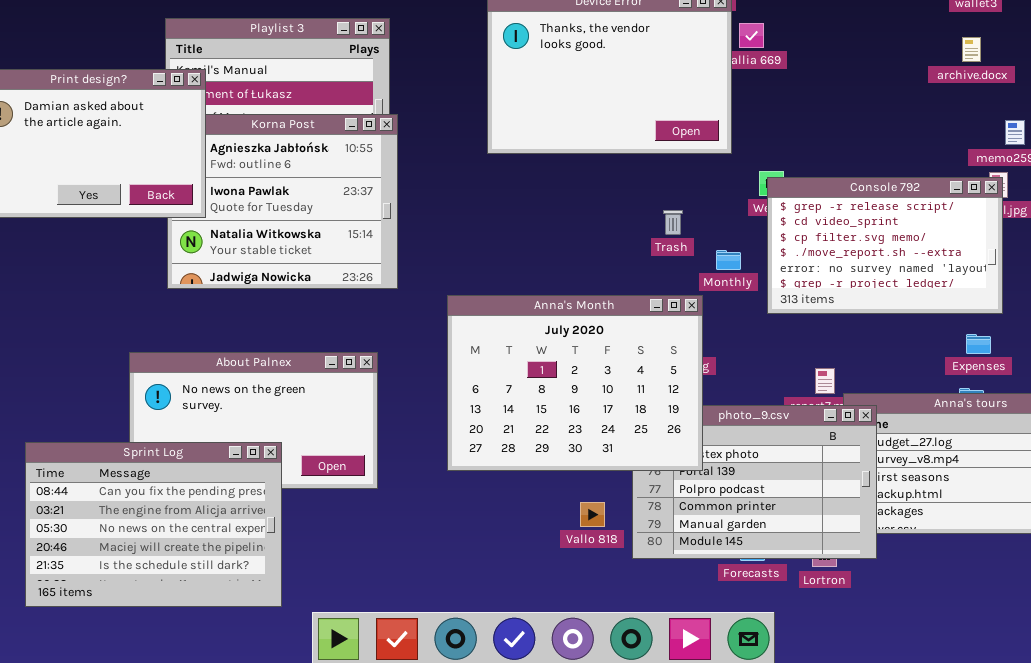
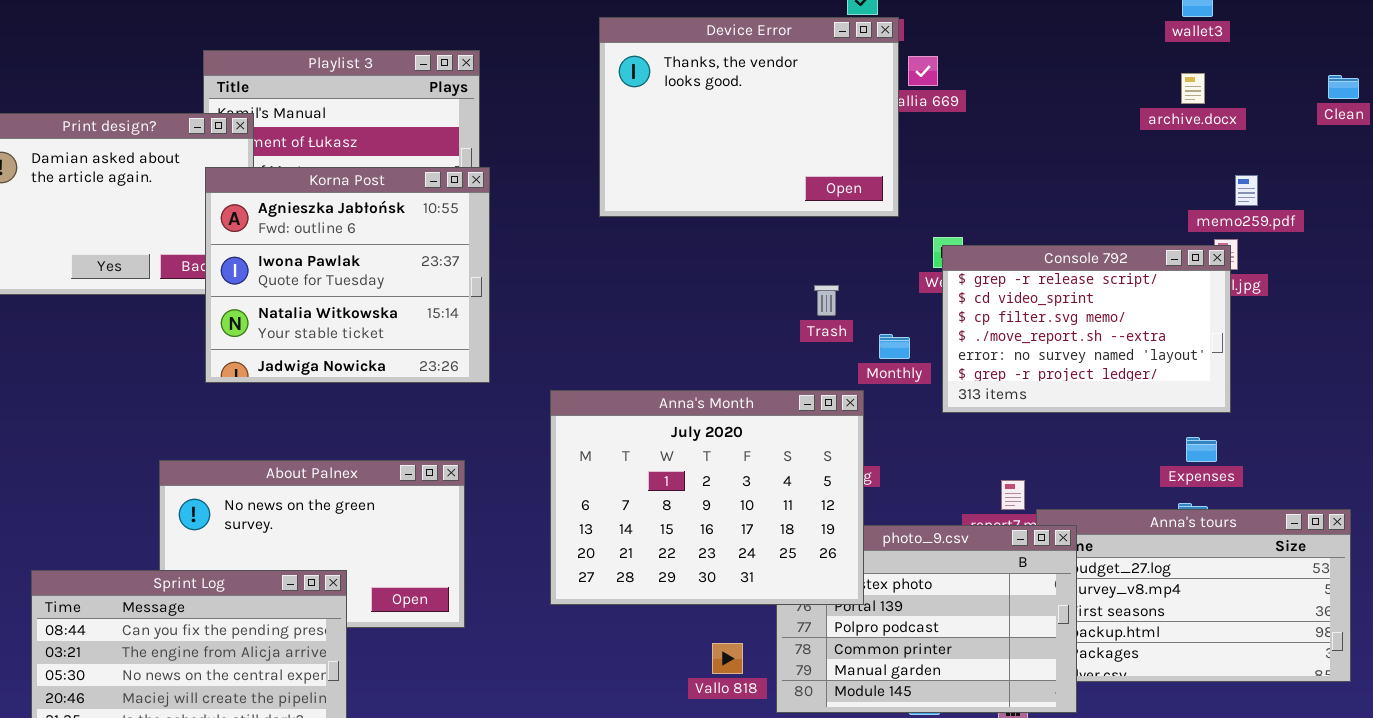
Korna Post: [167,114,398,289] -> [205,167,490,383], raised

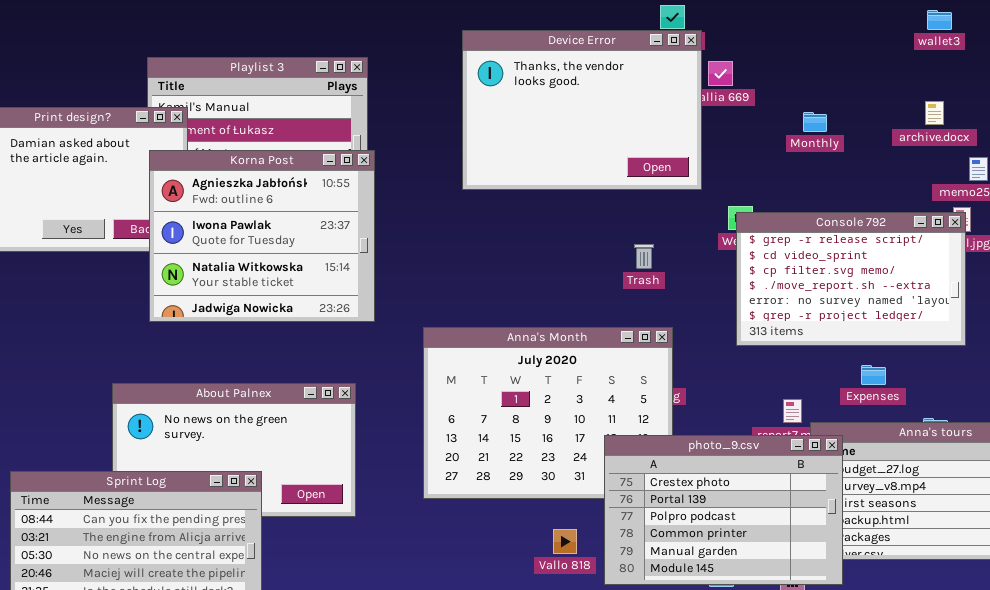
archive.docx: [1181,73,1205,104] -> [925,101,944,125], moved
Monthly: [879,334,910,359] -> [803,112,827,132], moved
Expenses: [1186,437,1217,462] -> [861,365,886,385], moved
photo_9.csv: [776,525,1077,713] -> [604,435,843,585], raised

